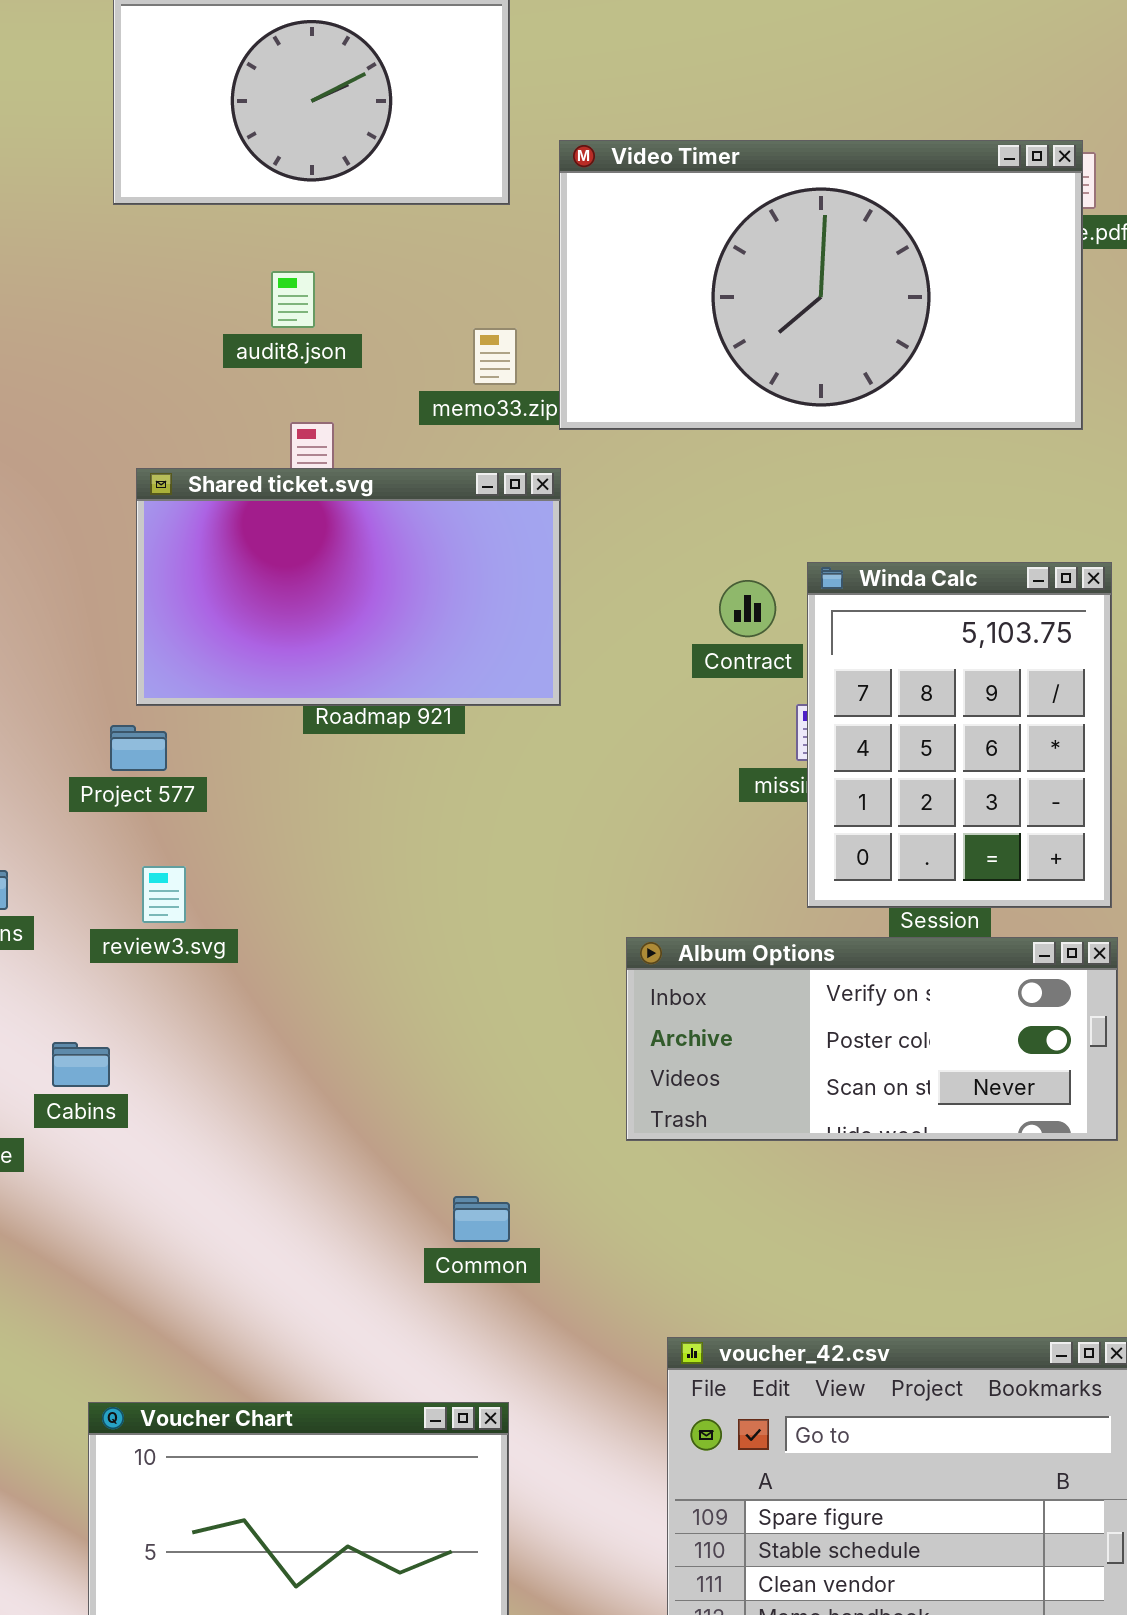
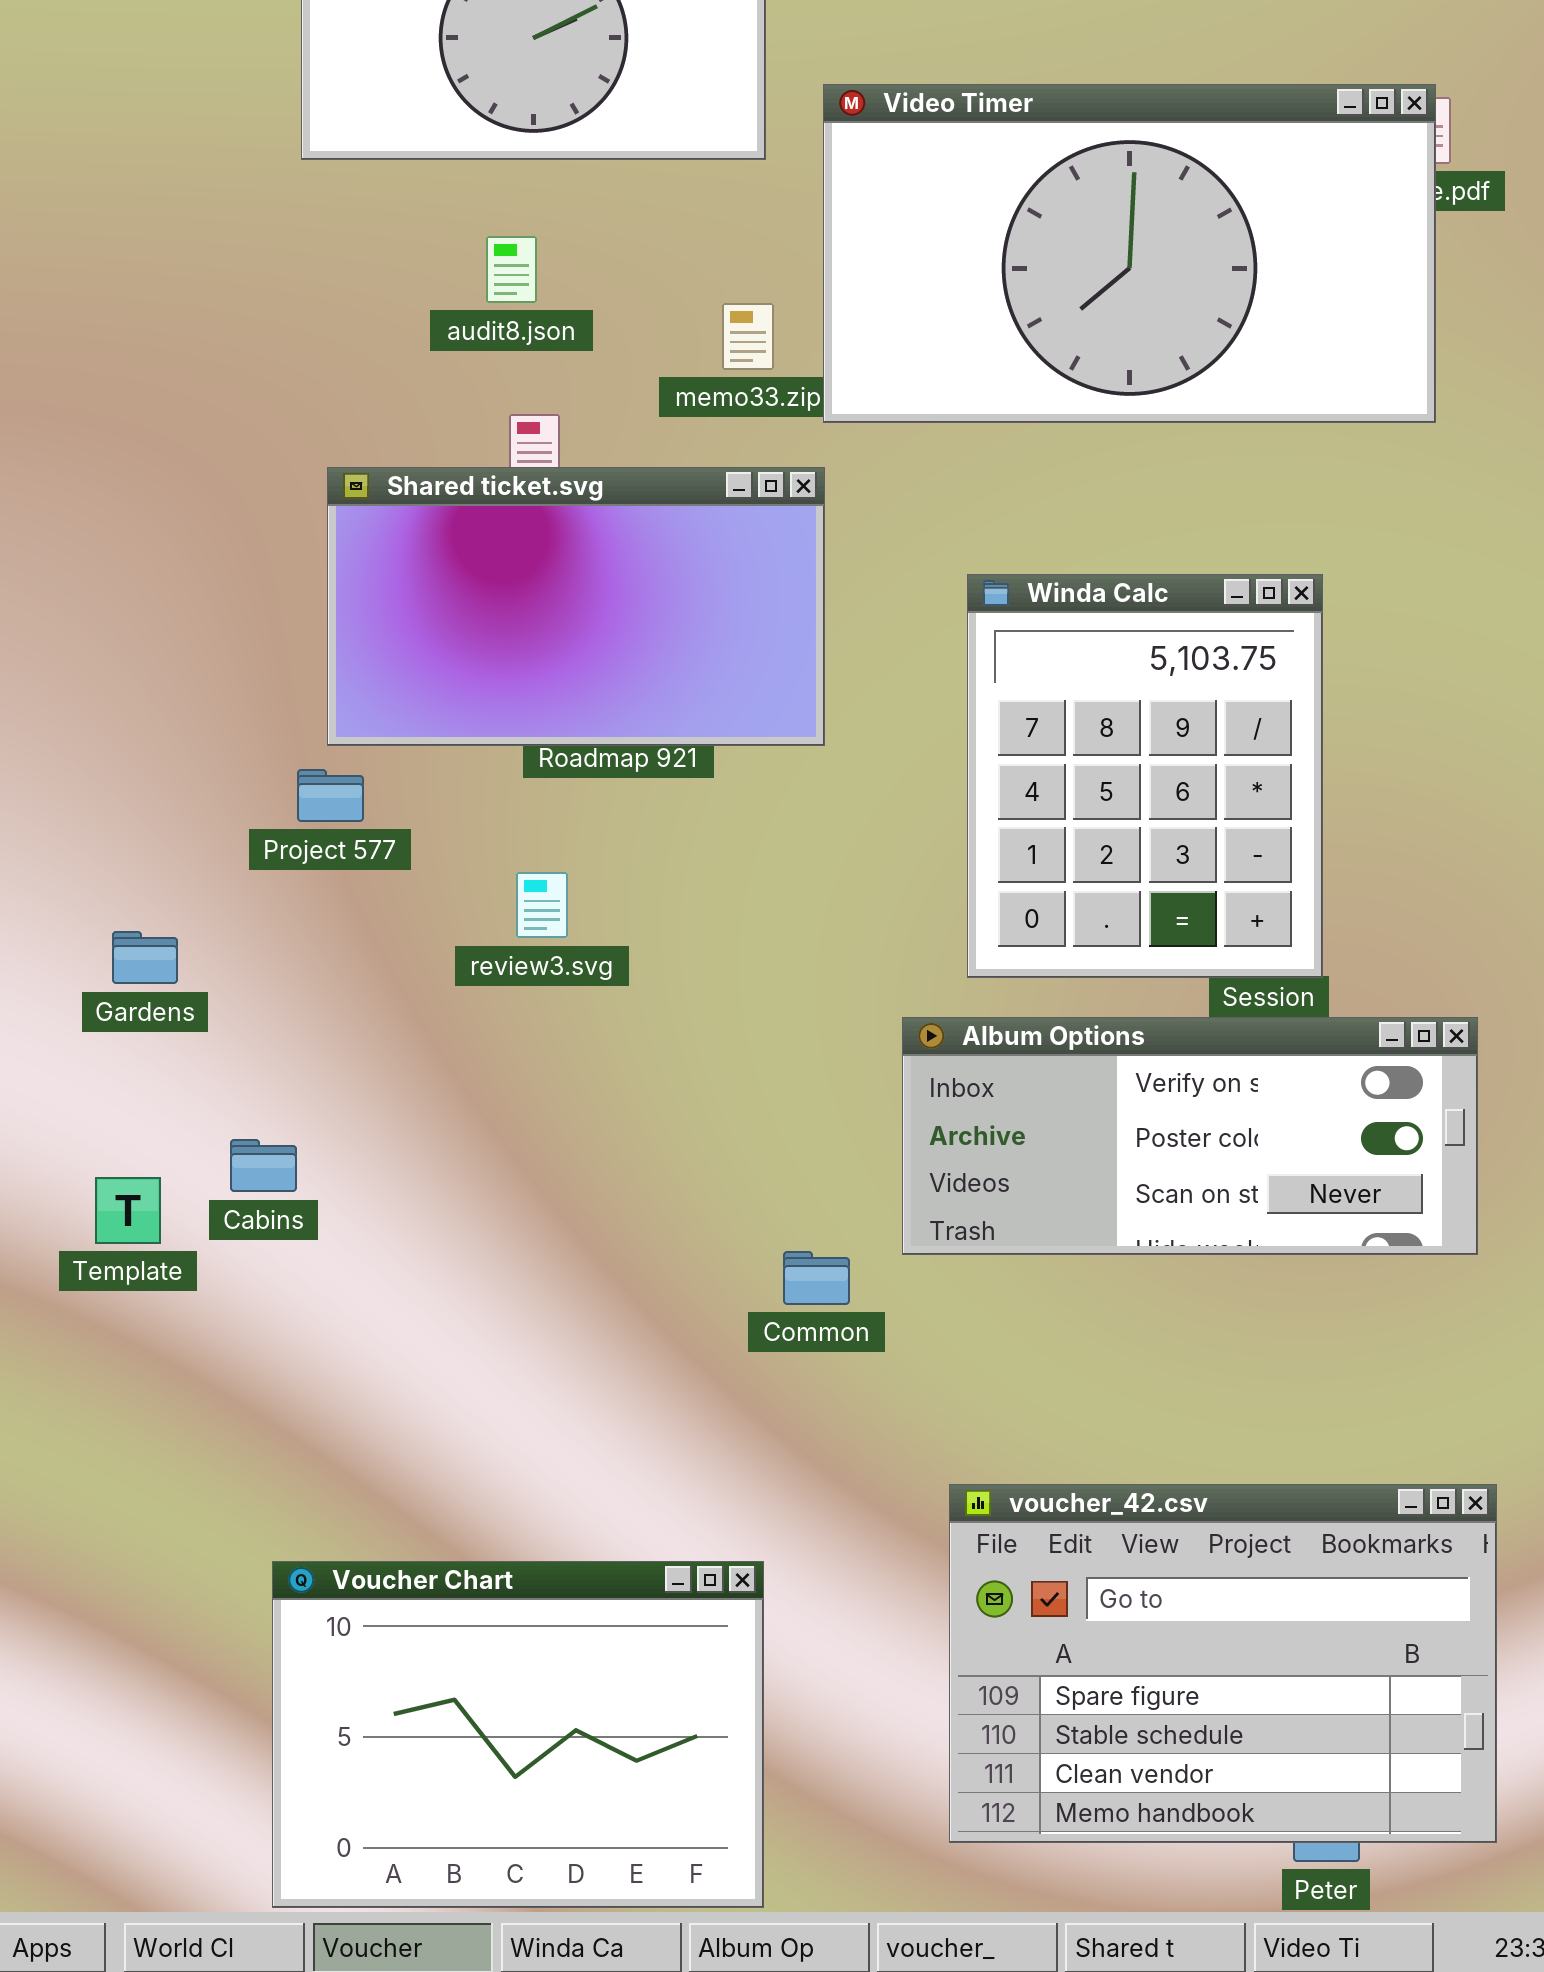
Winda Calc: [807,562,1112,908] -> [967,574,1323,978], moved
review3.svg: [142,866,186,923] -> [516,872,568,938], moved
Common: [453,1196,510,1242] -> [783,1251,850,1305], moved

